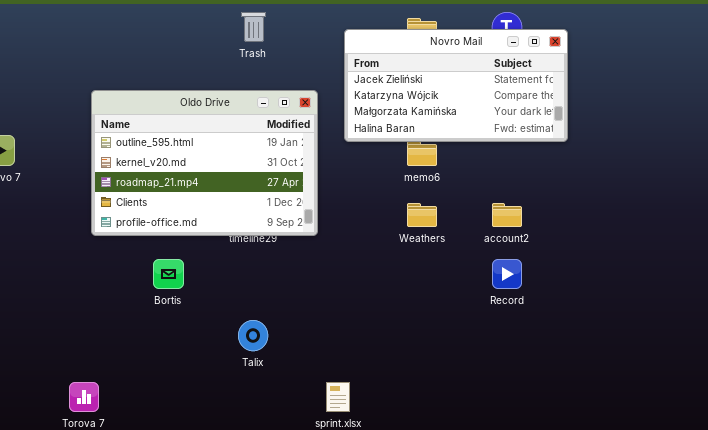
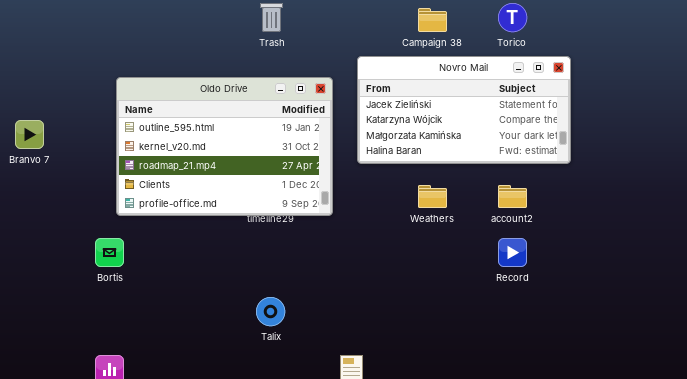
Novro Mail: [344,29,568,142] -> [357,56,571,164], moved
Bortis: [153,259,184,289] -> [95,238,124,267], moved

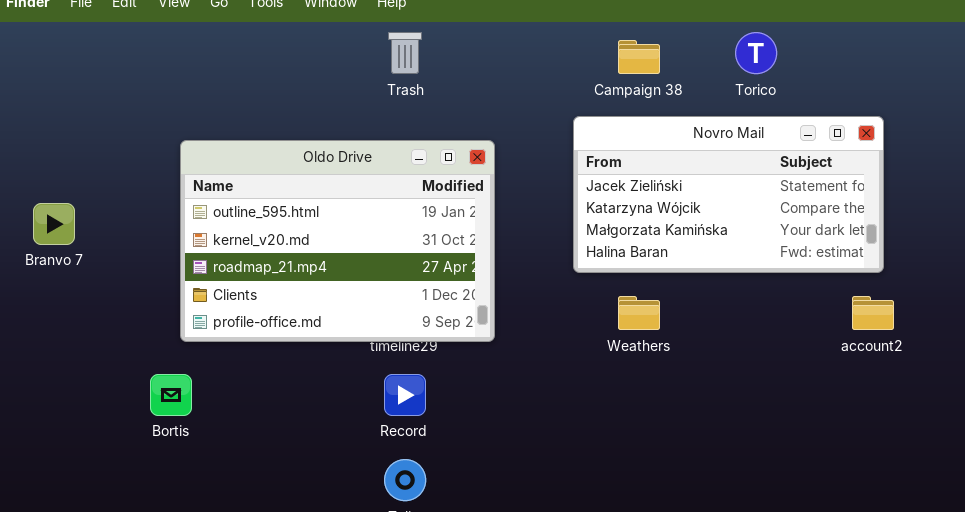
Novro Mail: [357,56,571,164] -> [573,116,884,273], moved
account2: [498,185,527,208] -> [852,296,894,330], moved
Record: [498,238,527,267] -> [384,374,426,416], moved

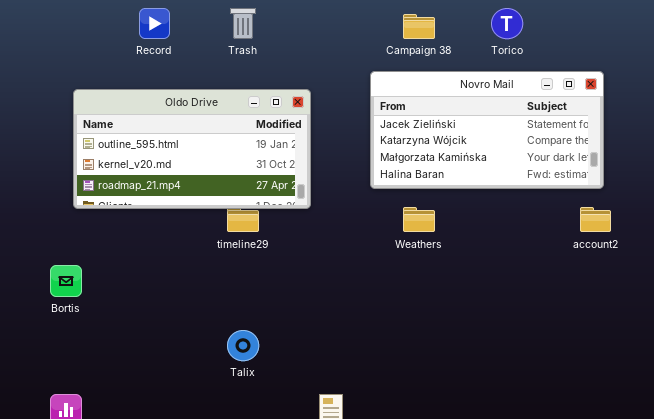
Oldo Drive: [180,140,495,342] -> [73,89,311,209], resized
Record: [384,374,426,416] -> [139,8,170,39], moved

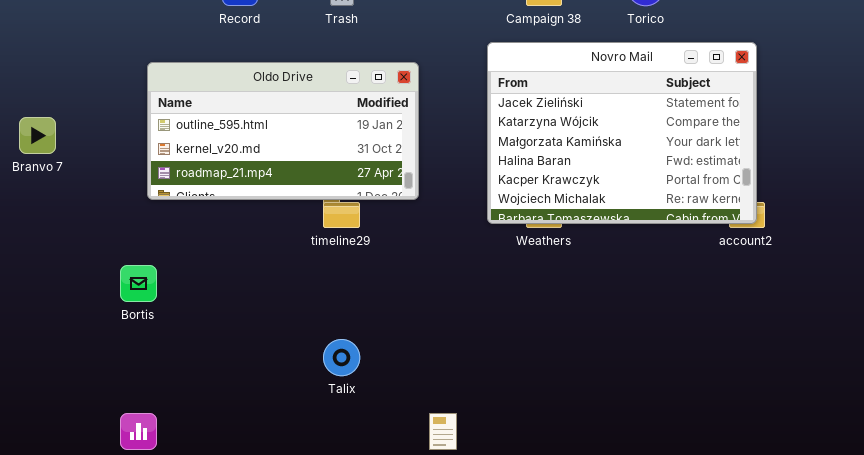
Novro Mail: [370,71,604,189] -> [487,42,757,224], resized

